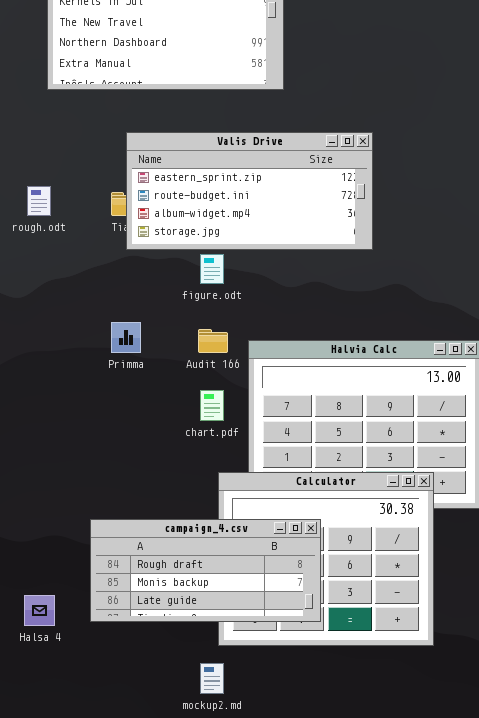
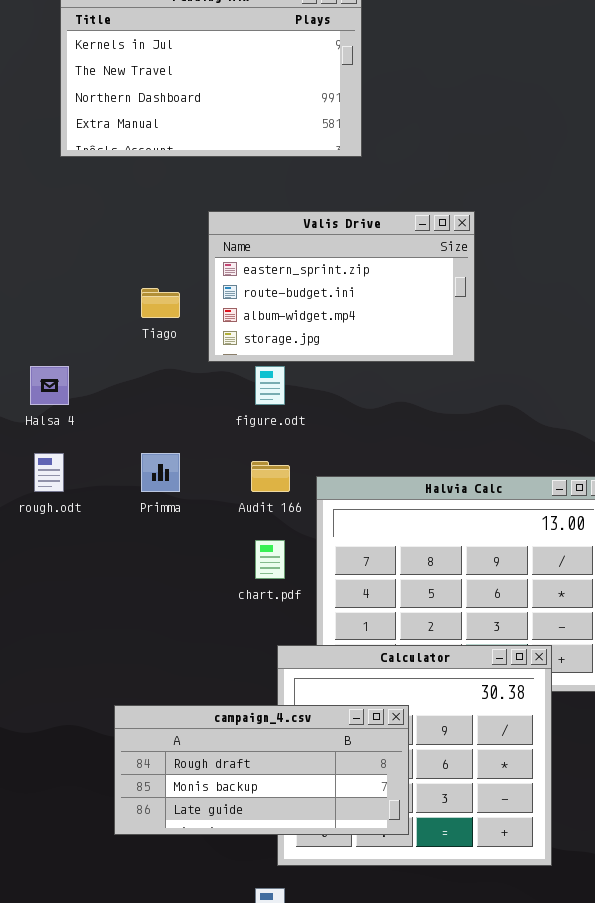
Valis Drive: [126,132,373,250] -> [208,211,475,362], resized
rough.odt: [27,186,51,216] -> [34,453,64,492], moved
Halsa 4: [24,595,55,626] -> [30,366,69,405], moved

